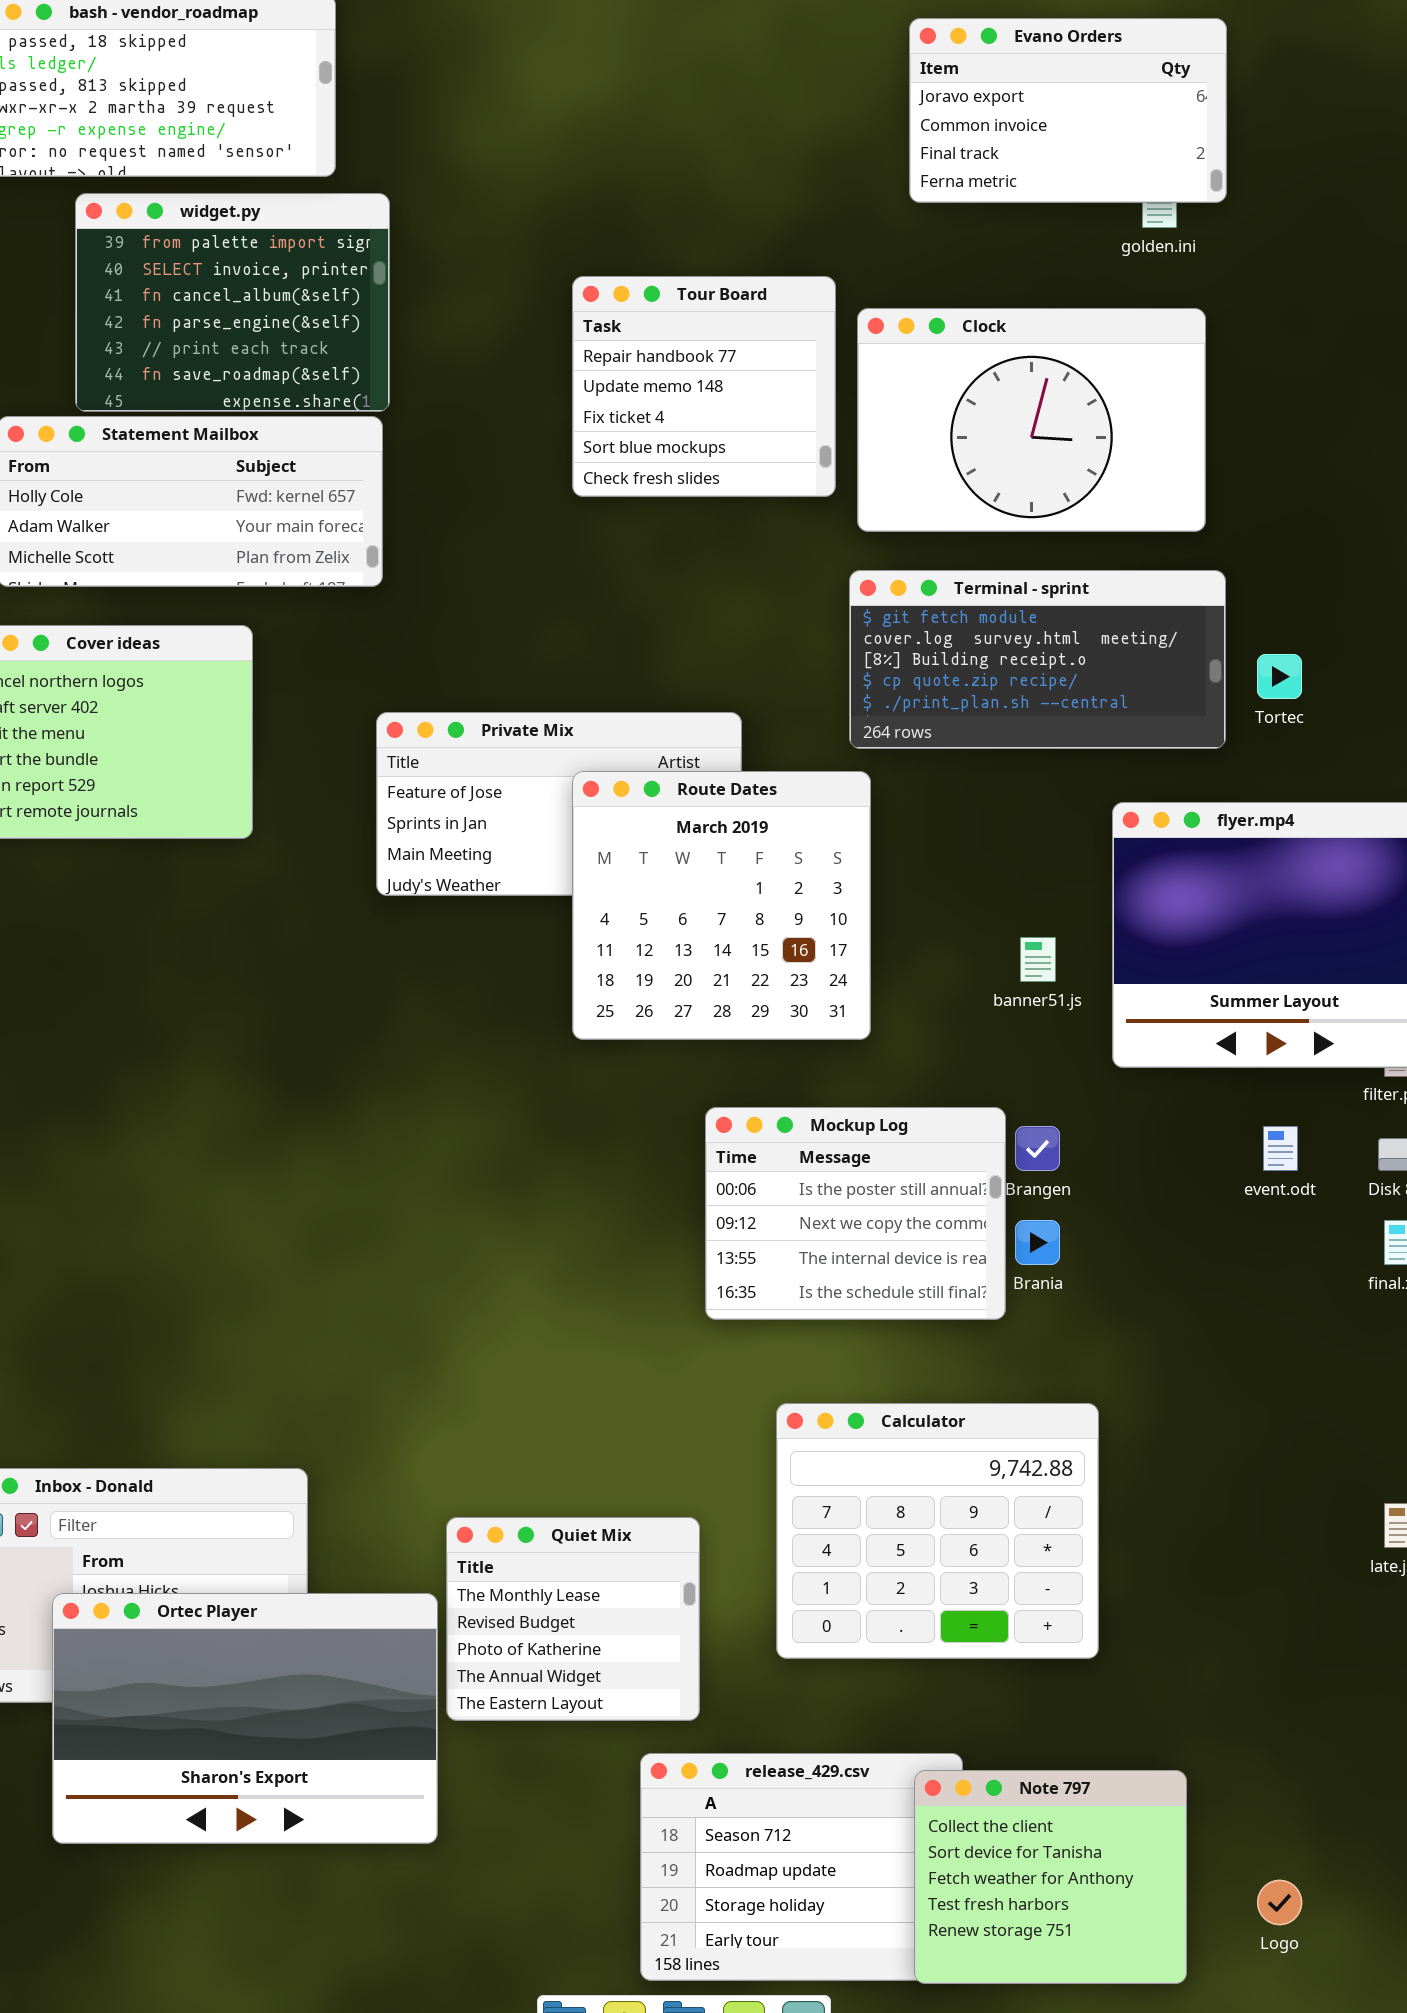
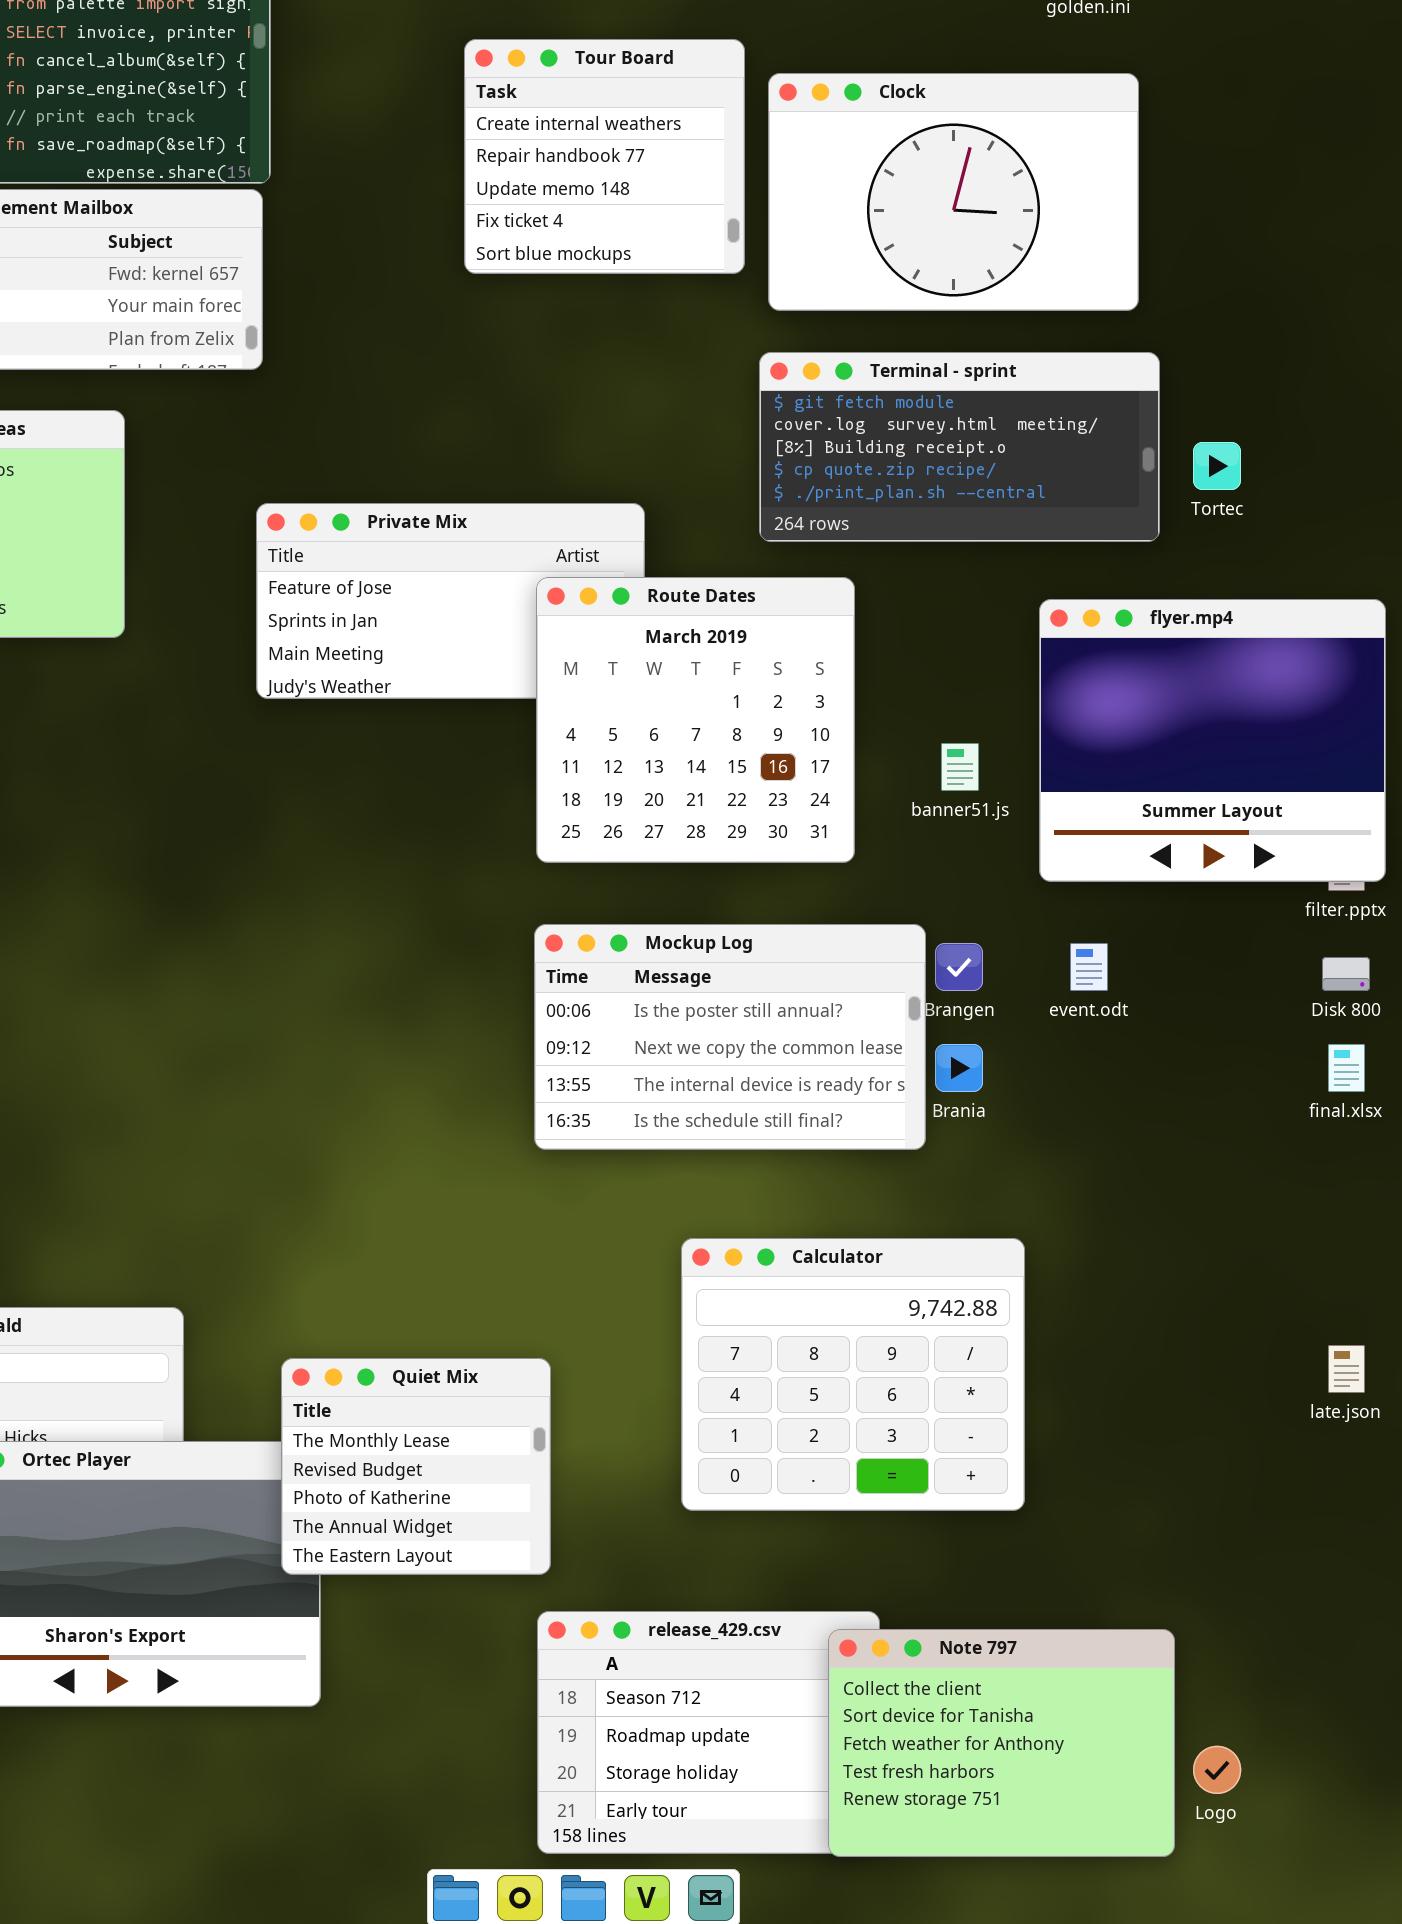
Tour Board: [572,276,836,497] -> [464,39,745,274], scrolled up 1 row
Route Dates: [572,771,871,1040] -> [536,577,855,863], moved
Mockup Log: [705,1107,1006,1320] -> [534,924,926,1150], resized
event.odt: [1263,1126,1298,1171] -> [1070,943,1108,991], moved
Quiet Mix: [446,1517,700,1721] -> [281,1358,551,1575], moved
Note 797: [914,1770,1187,1984] -> [828,1629,1175,1857], resized

